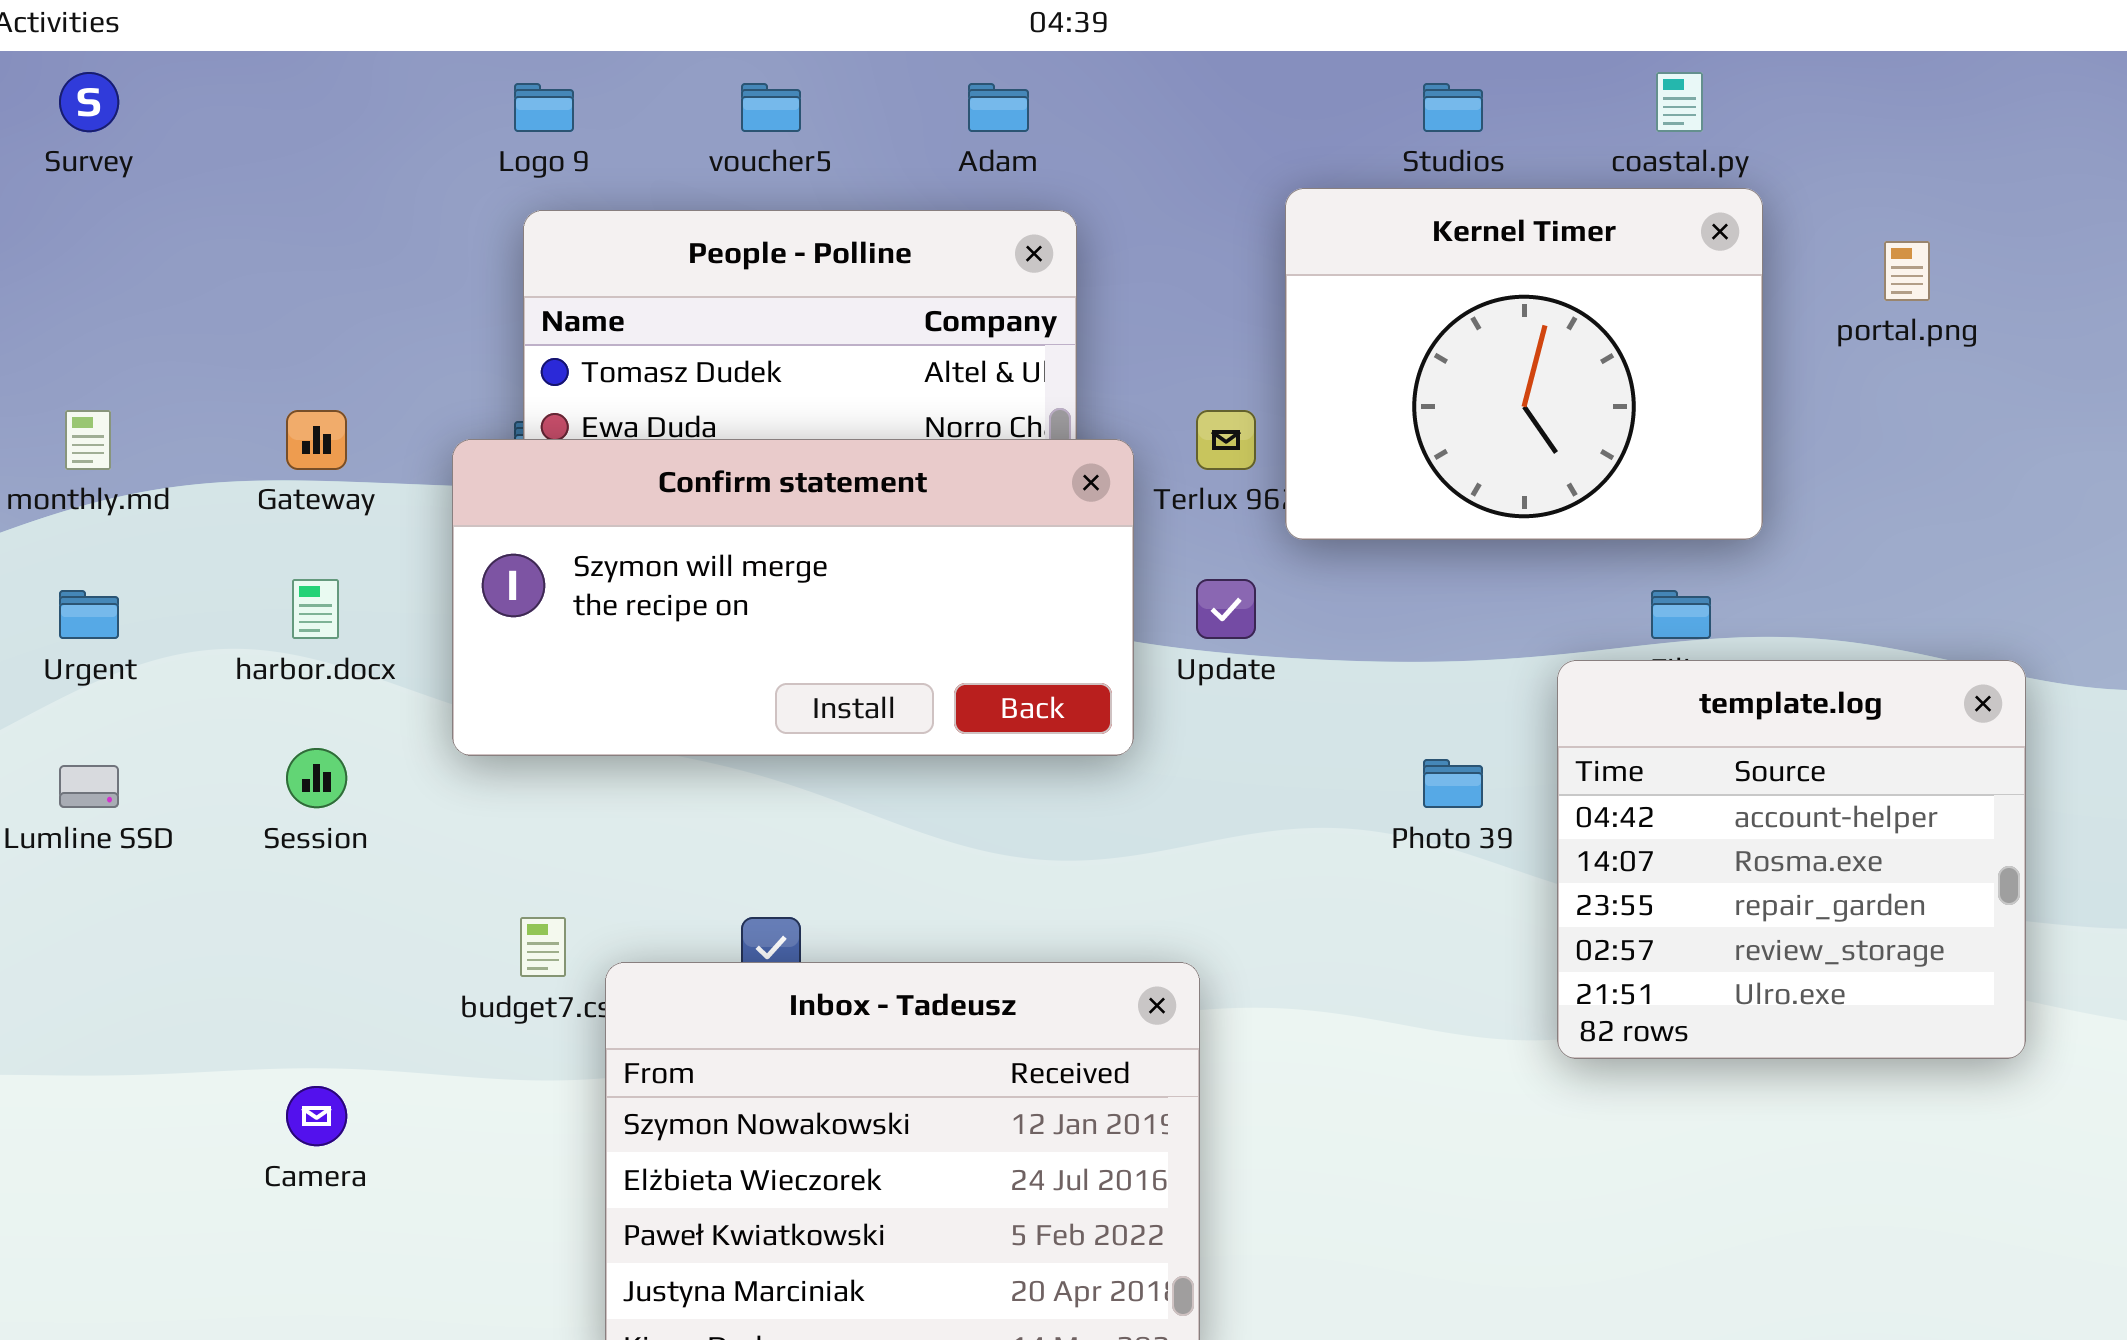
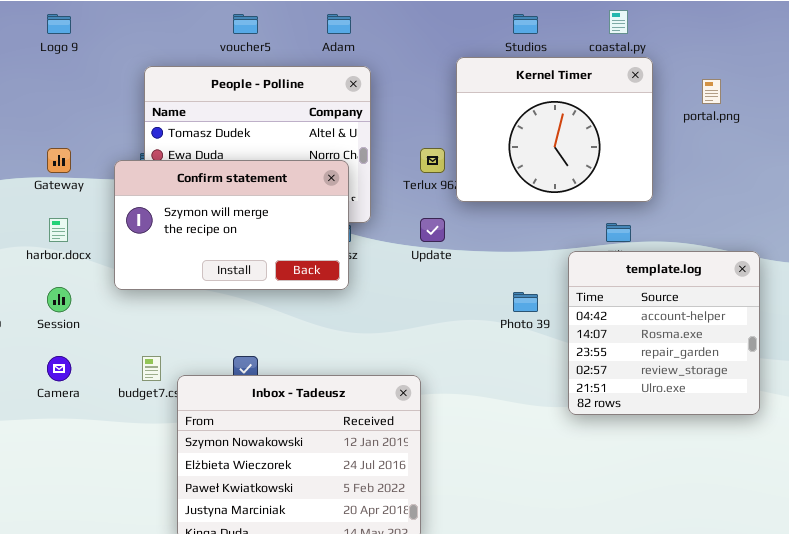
Logo 9: [514,83,574,132] -> [47,14,71,34], moved
Confirm statement: [452,439,1134,756] -> [114,160,349,290], resized
Camera: [286,1086,347,1146] -> [47,356,71,381], moved

